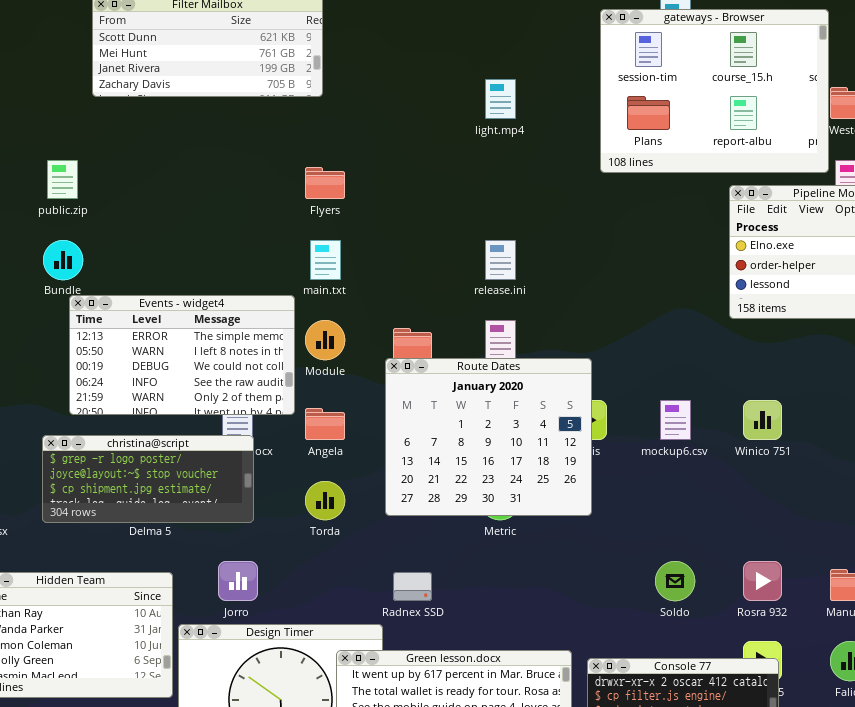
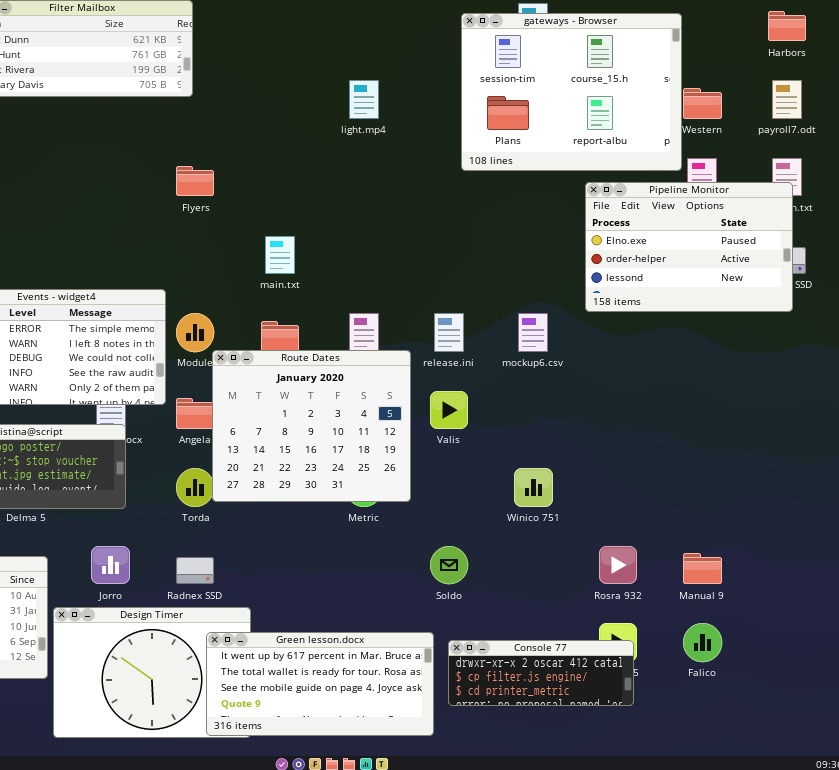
main.txt: [310,240,341,280] -> [265,236,295,274], moved
release.ini: [485,240,516,280] -> [434,313,464,352], moved
Route Dates: [385,358,592,516] -> [212,350,411,502], moved
mockup6.csv: [660,400,691,440] -> [518,313,548,352], moved
Winico 751: [743,400,782,440] -> [514,468,553,507], moved
Soldo: [655,561,695,601] -> [430,546,468,584], moved
Radnex SSD: [393,572,432,601] -> [176,557,214,584], moved

